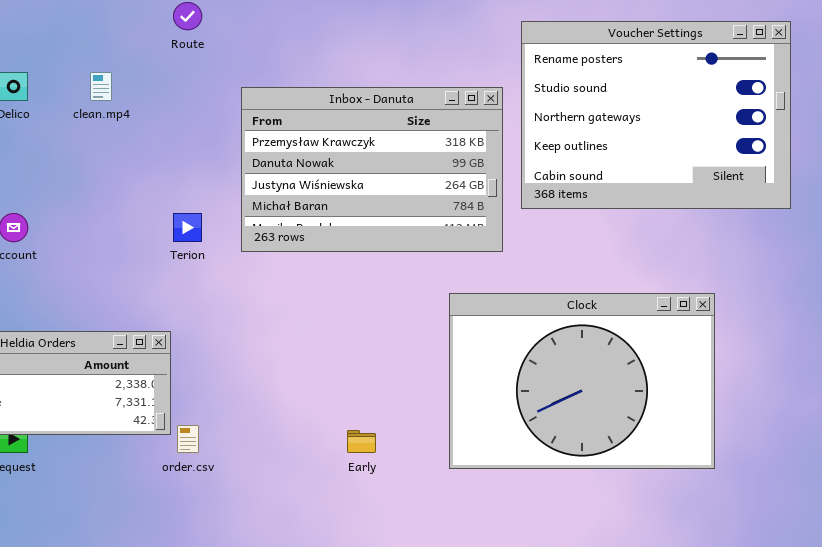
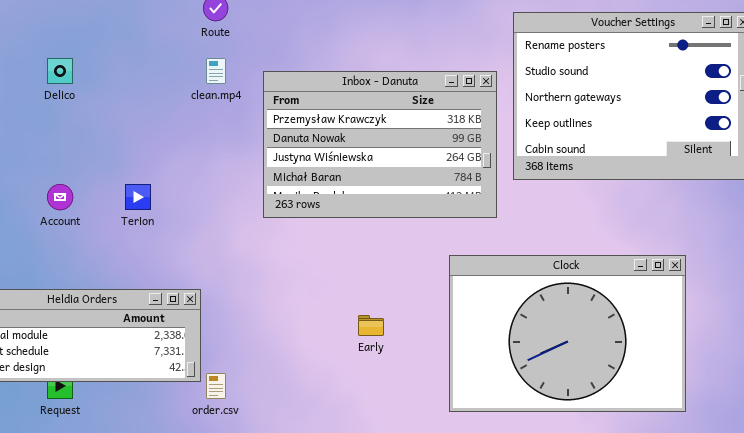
clean.mp4: [90,72,112,101] -> [206,58,226,84], moved
Terion: [173,213,202,242] -> [125,184,151,210], moved
Early: [347,430,376,453] -> [358,315,384,336], moved

